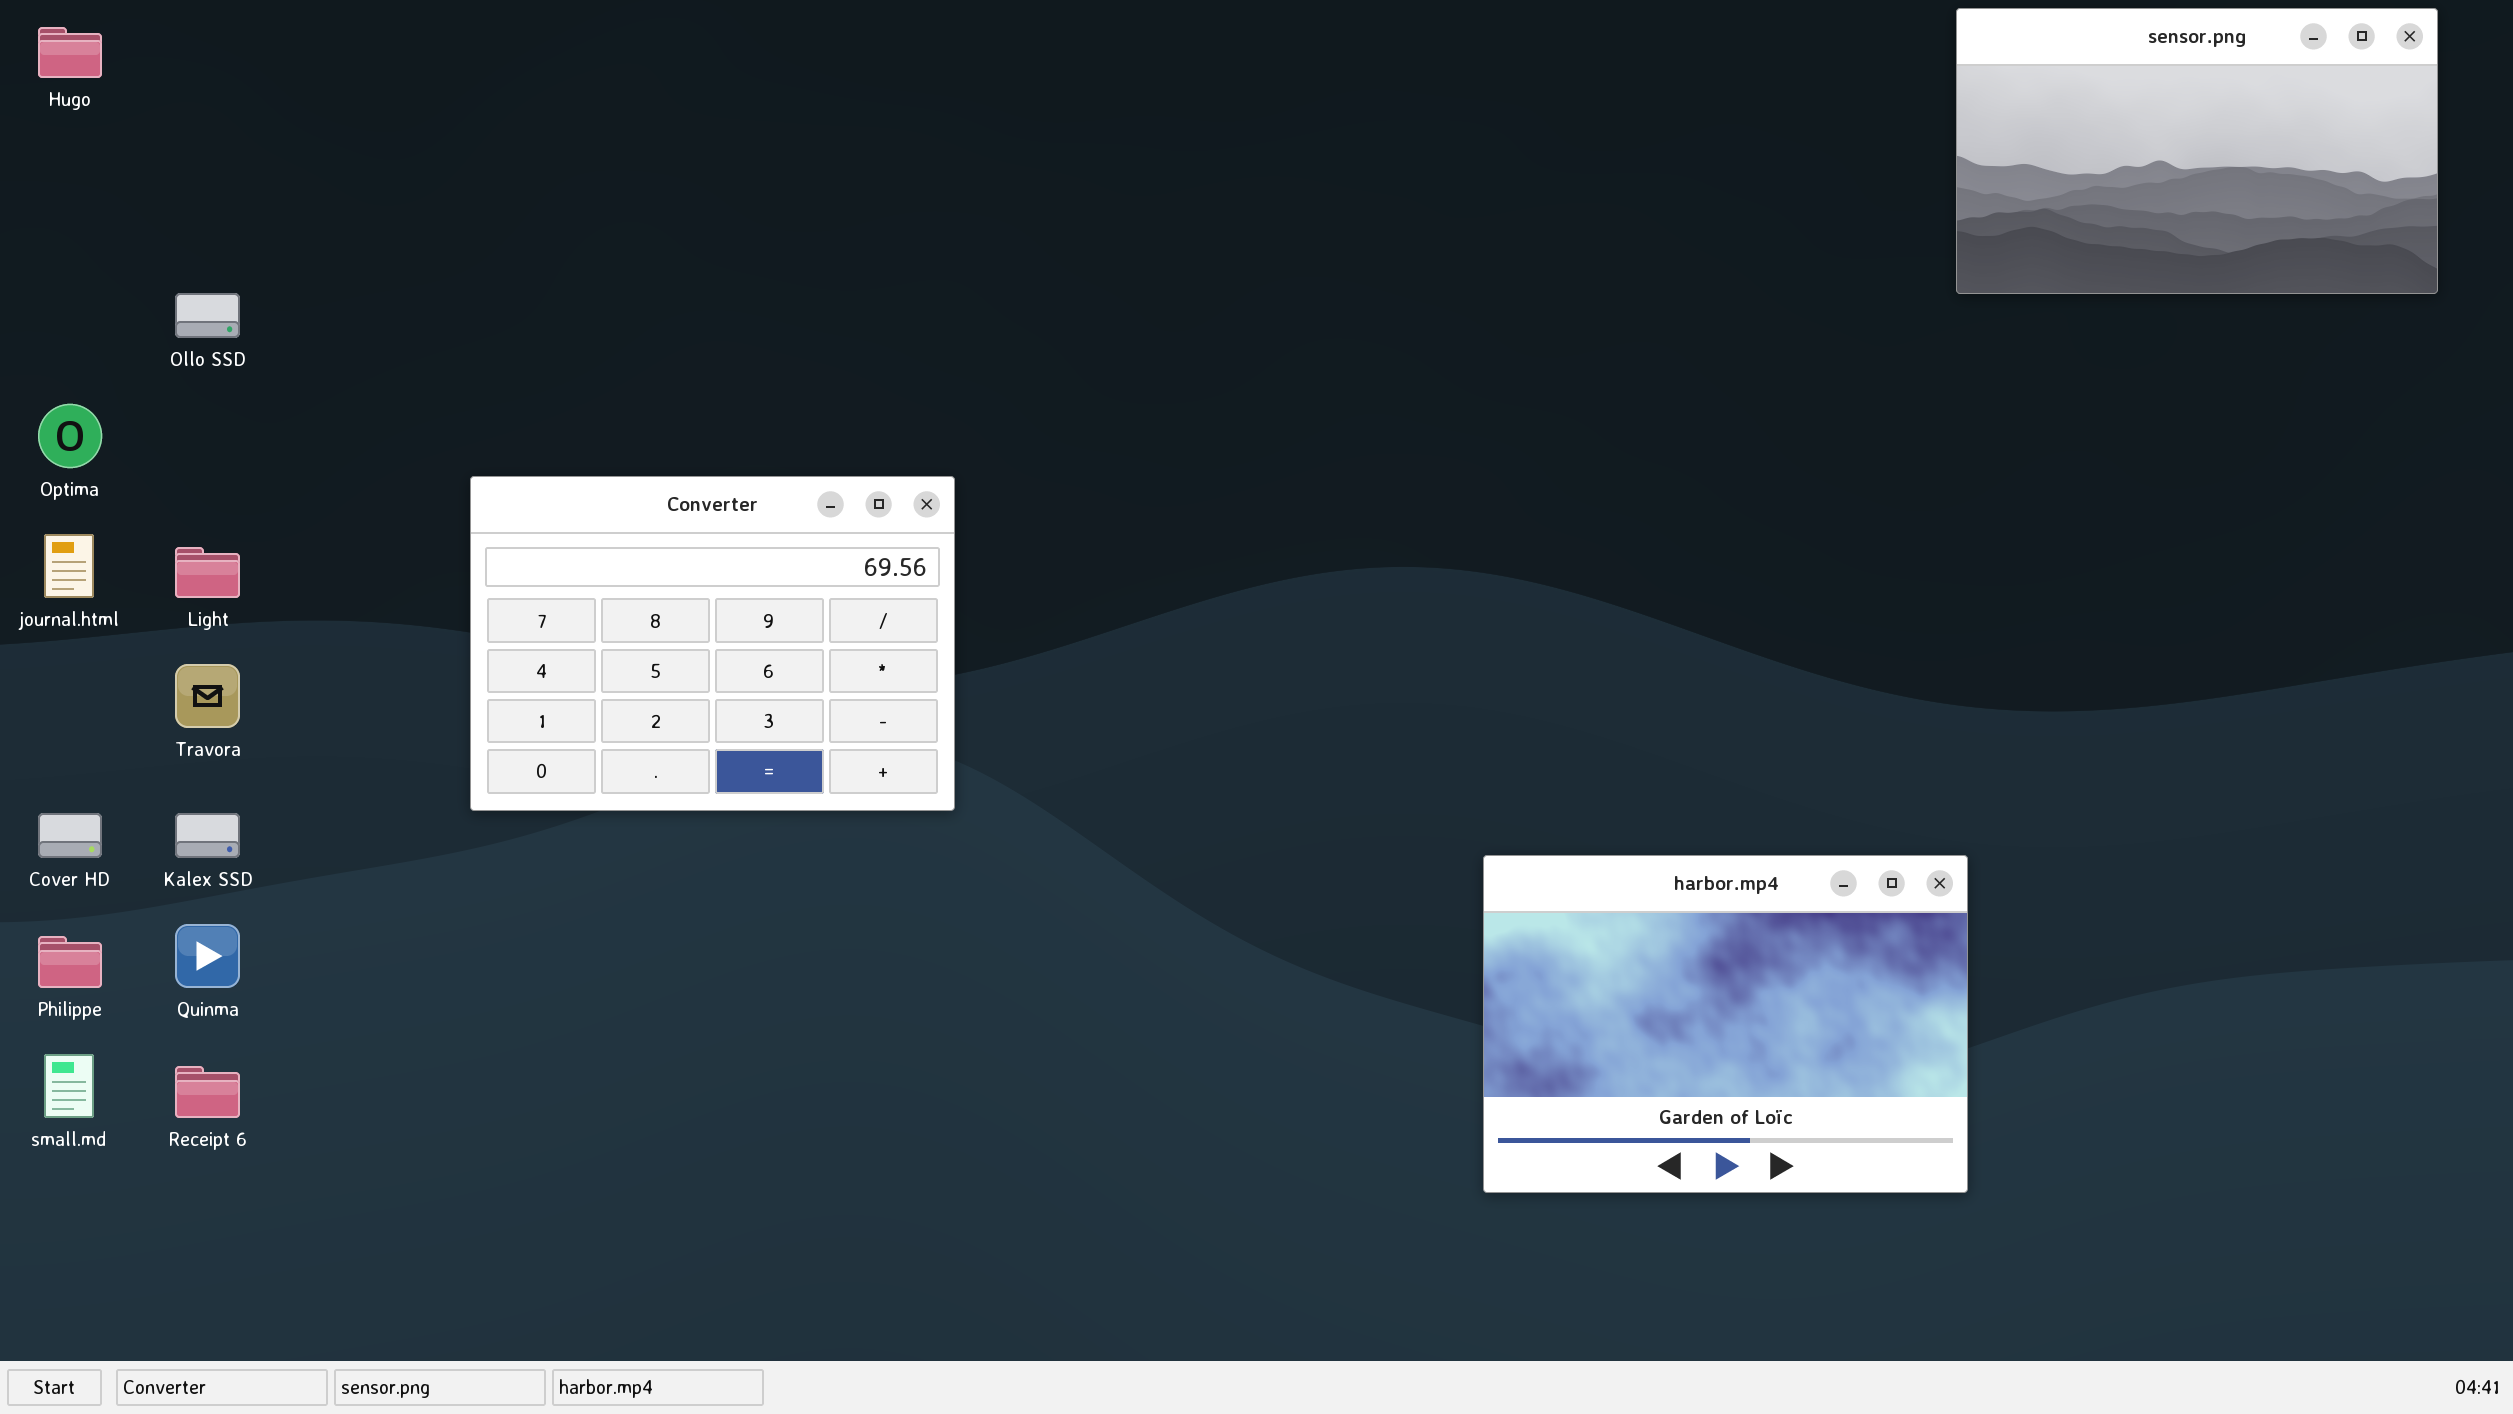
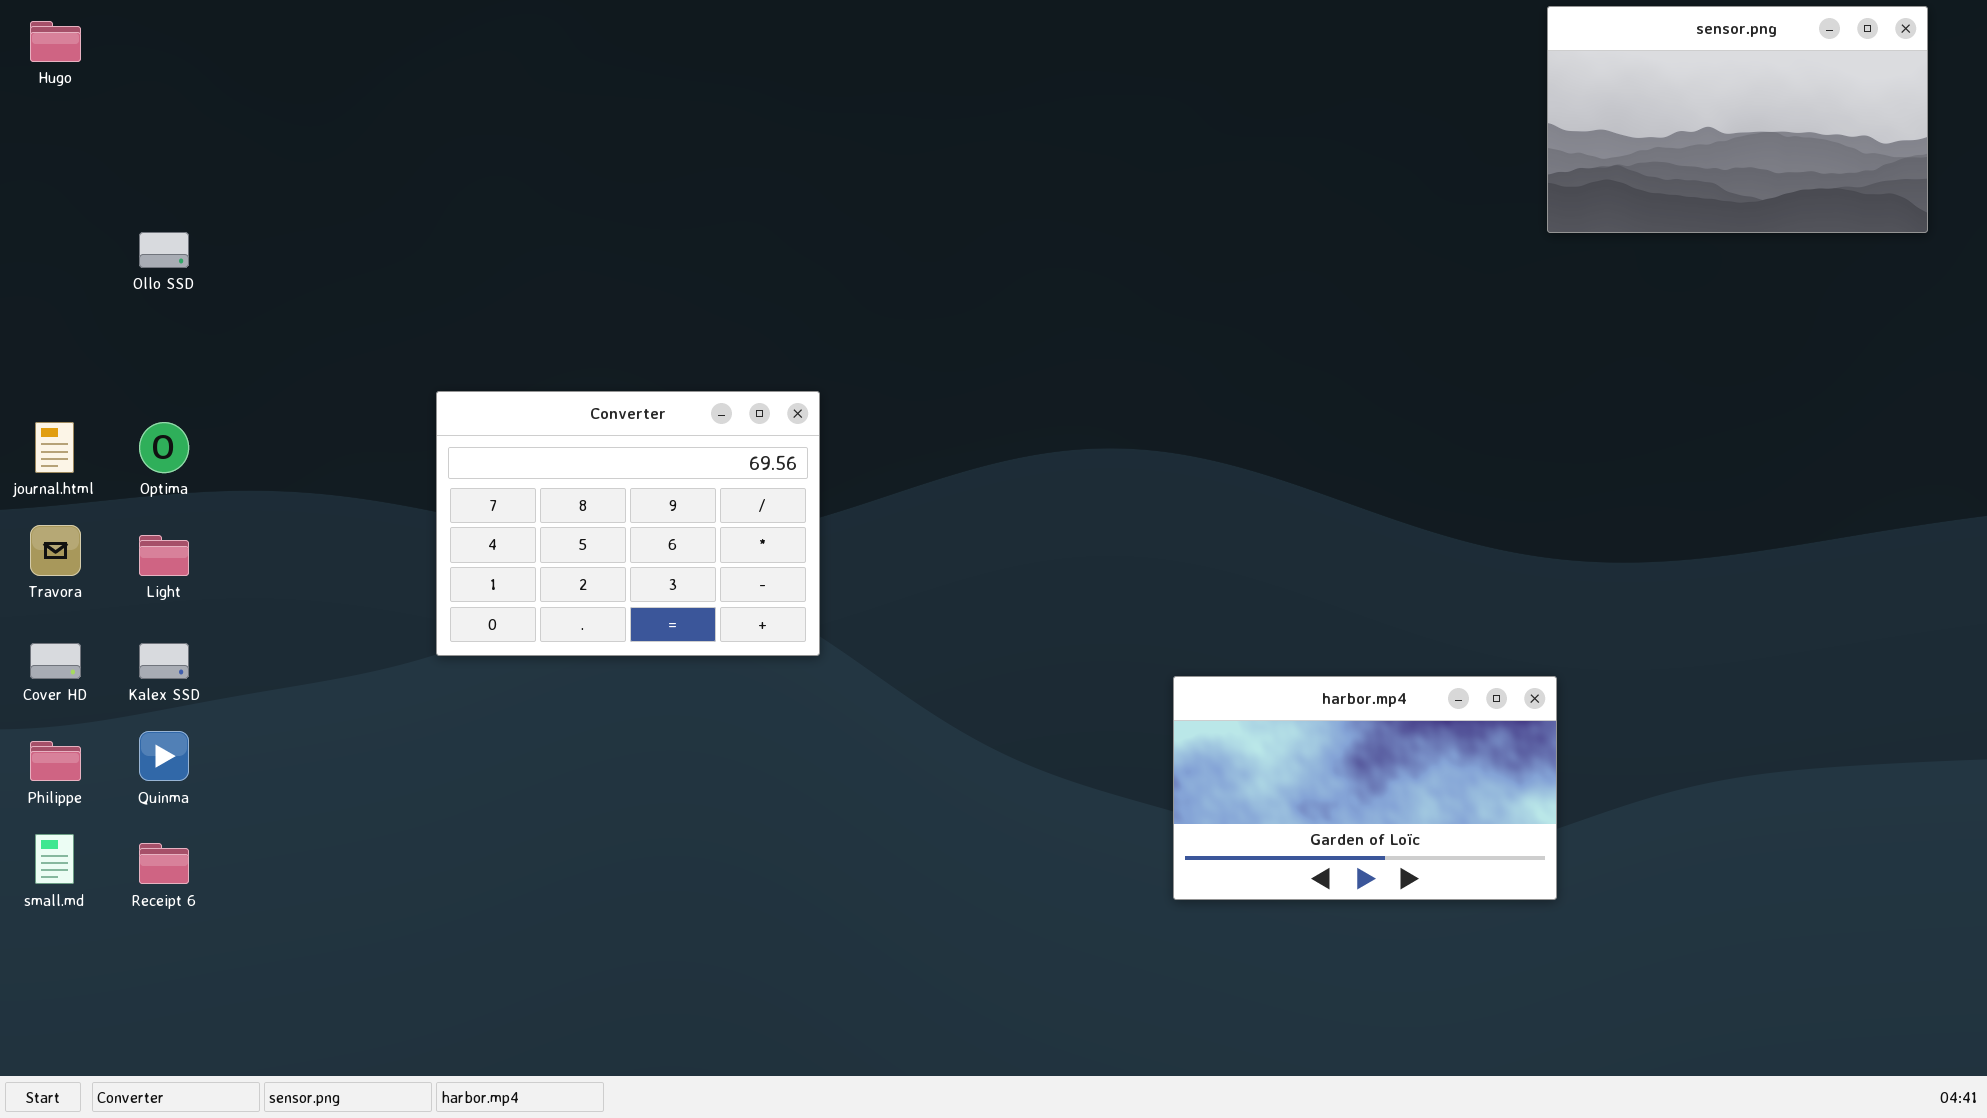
Optima: [38,404,102,468] -> [139,422,189,473], moved
Converter: [470,476,955,811] -> [436,391,820,656], moved
Light: [175,547,240,598] -> [139,535,189,576], moved
Travora: [175,664,240,728] -> [30,525,81,576], moved
harbor.mp4: [1483,855,1968,1193] -> [1173,676,1557,900], resized

